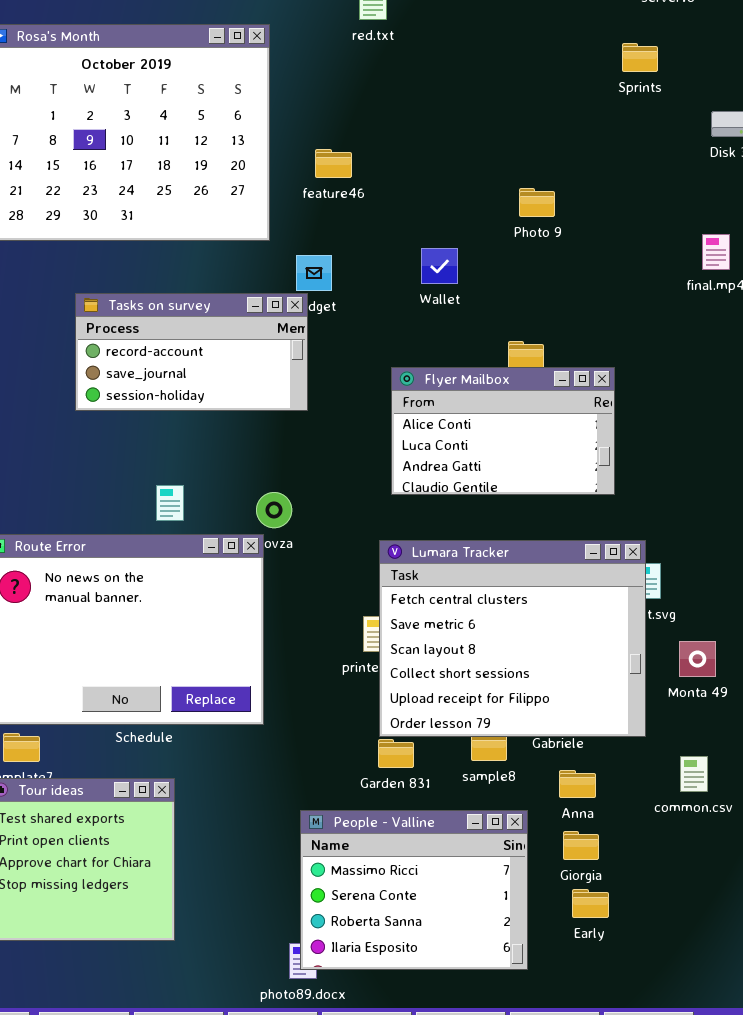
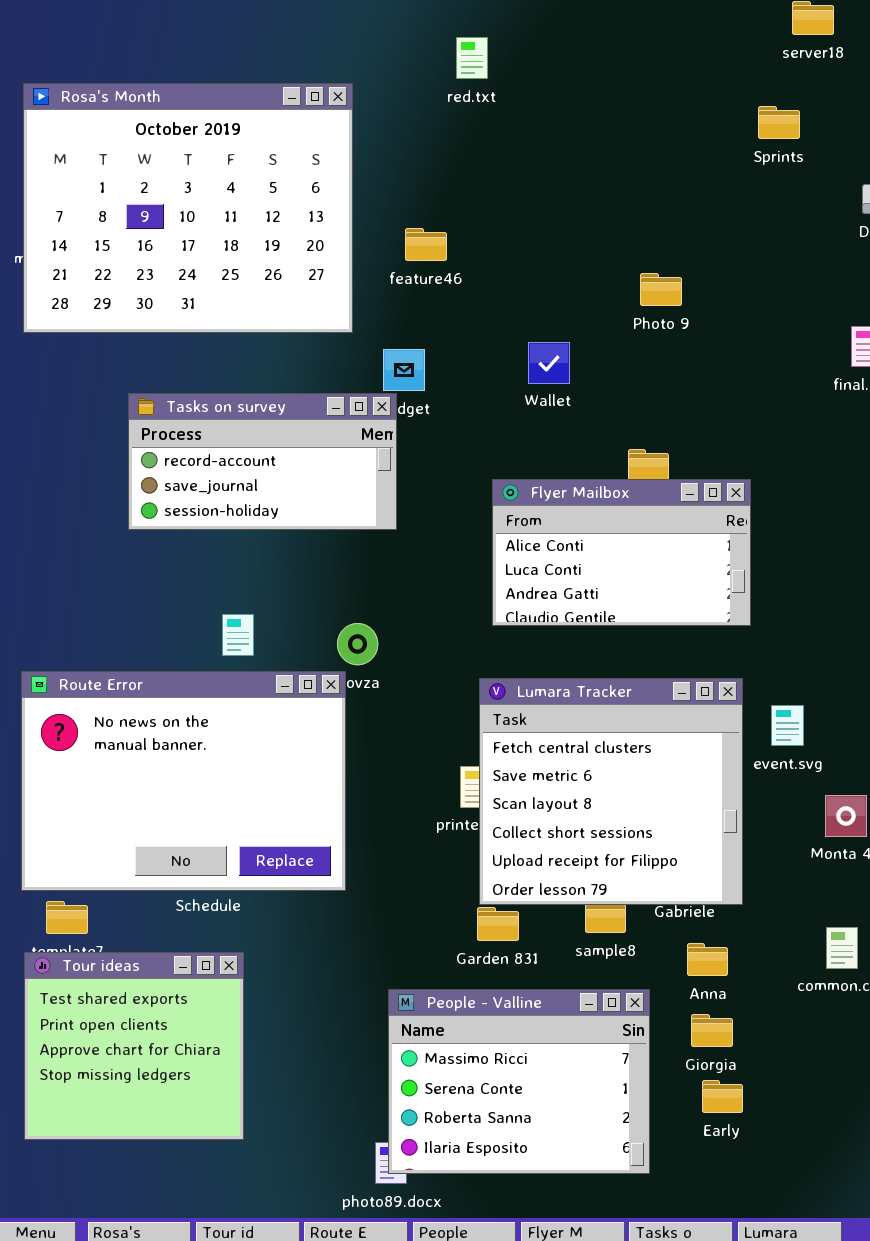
Lumara Tracker: [379,540,646,737] -> [479,678,743,905], resized

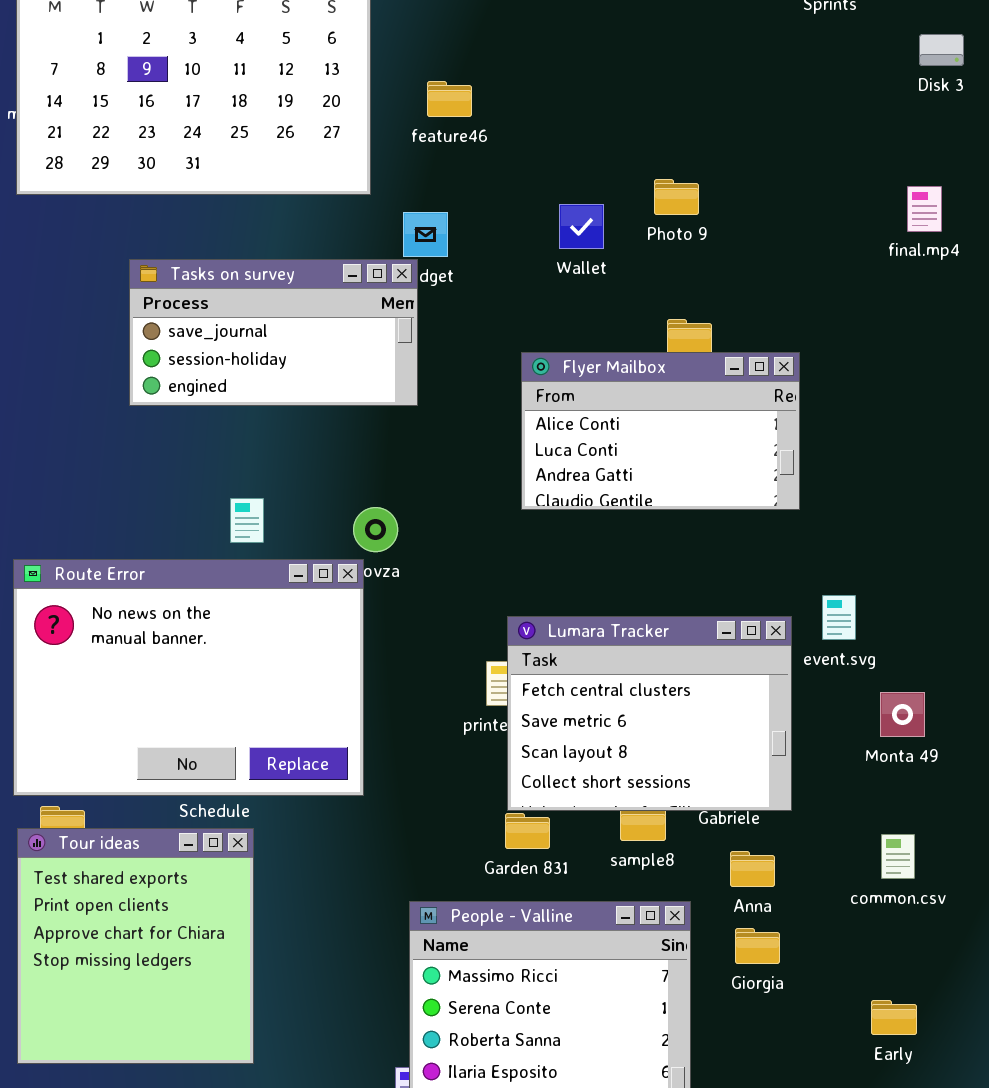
Photo 9: [640,273,682,306] -> [654,179,699,215], moved
Tasks on survey: [128,393,397,530] -> [129,259,418,406], scrolled down 1 row
Lumara Tracker: [479,678,743,905] -> [507,616,792,811], resized
Tour ideas: [24,952,244,1140] -> [17,828,254,1064], resized
Early: [702,1080,743,1113] -> [871,1000,917,1035], moved

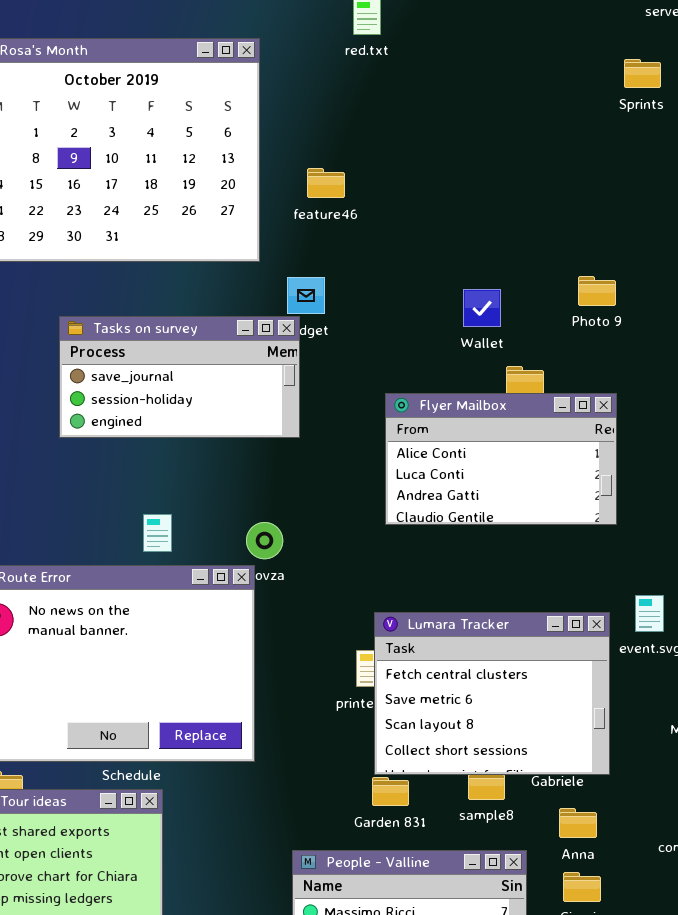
Photo 9: [654,179,699,215] -> [578,276,616,306], moved
Wallet: [559,204,604,249] -> [463,289,501,327], moved

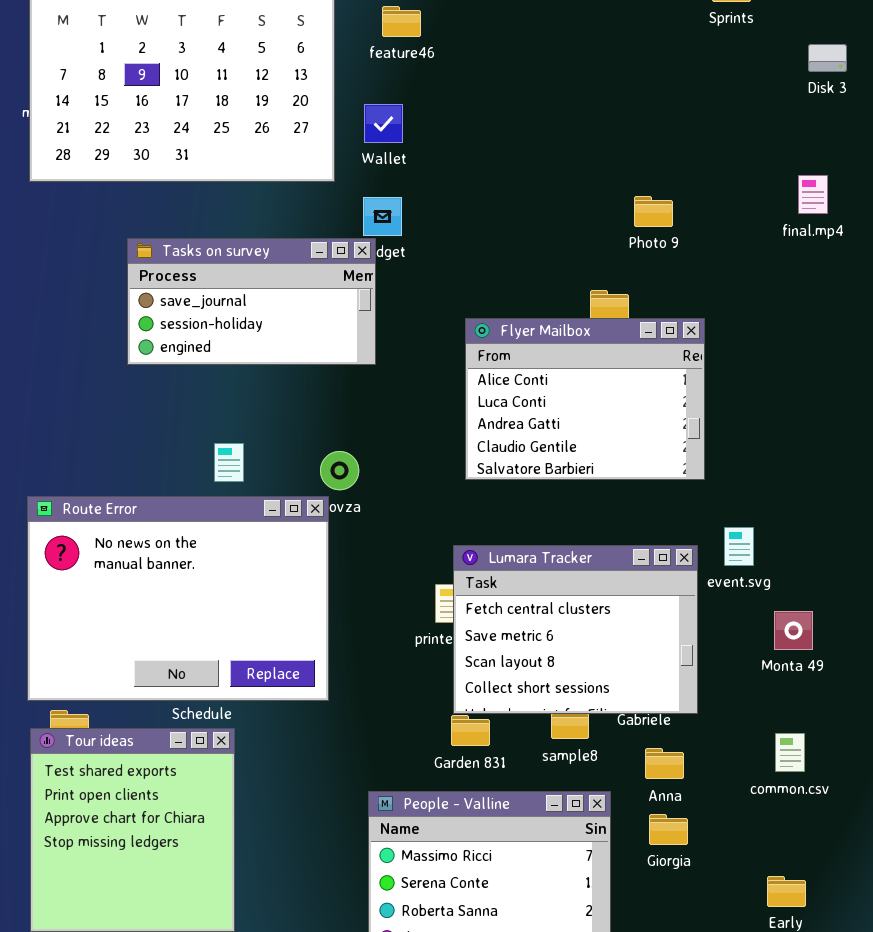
feature46: [307,168,345,198] -> [382,6,421,37], moved
Photo 9: [578,276,616,306] -> [634,196,673,227], moved
Wallet: [463,289,501,327] -> [364,104,403,143], moved
Flyer Mailbox: [385,393,617,525] -> [465,318,705,480], resized

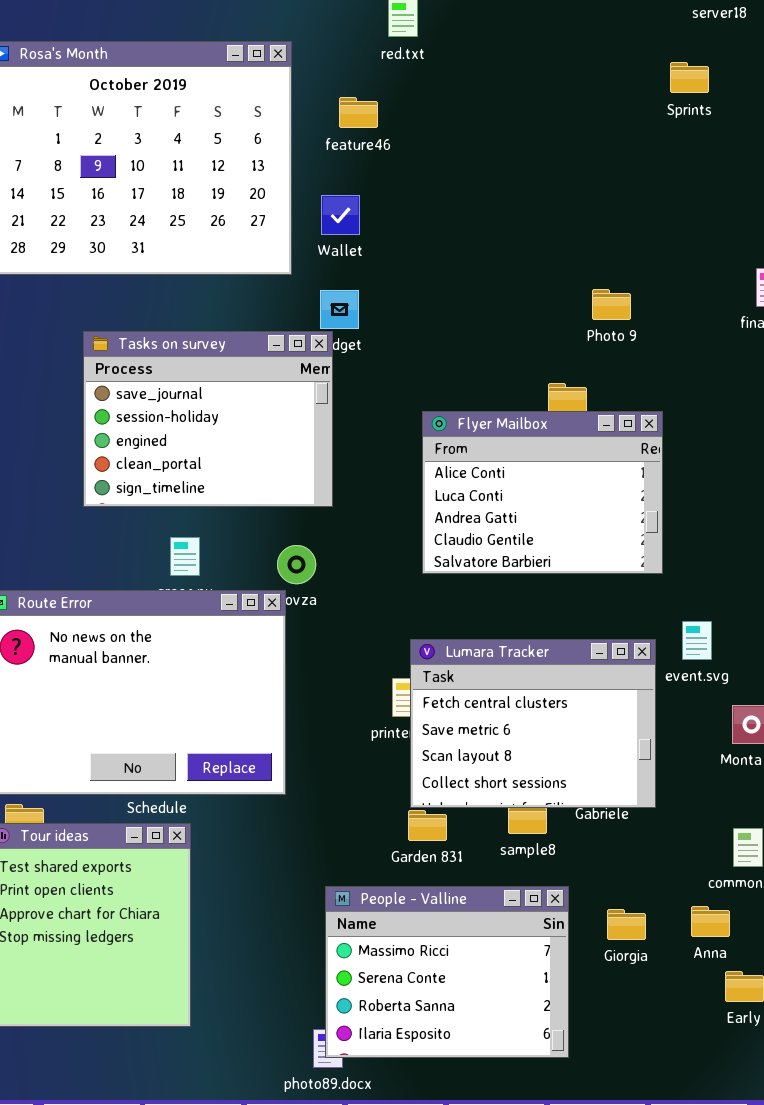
Tasks on survey: [127,238,376,365] -> [83,331,333,507], resized
Anna: [645,748,684,779] -> [691,906,730,937], moved

